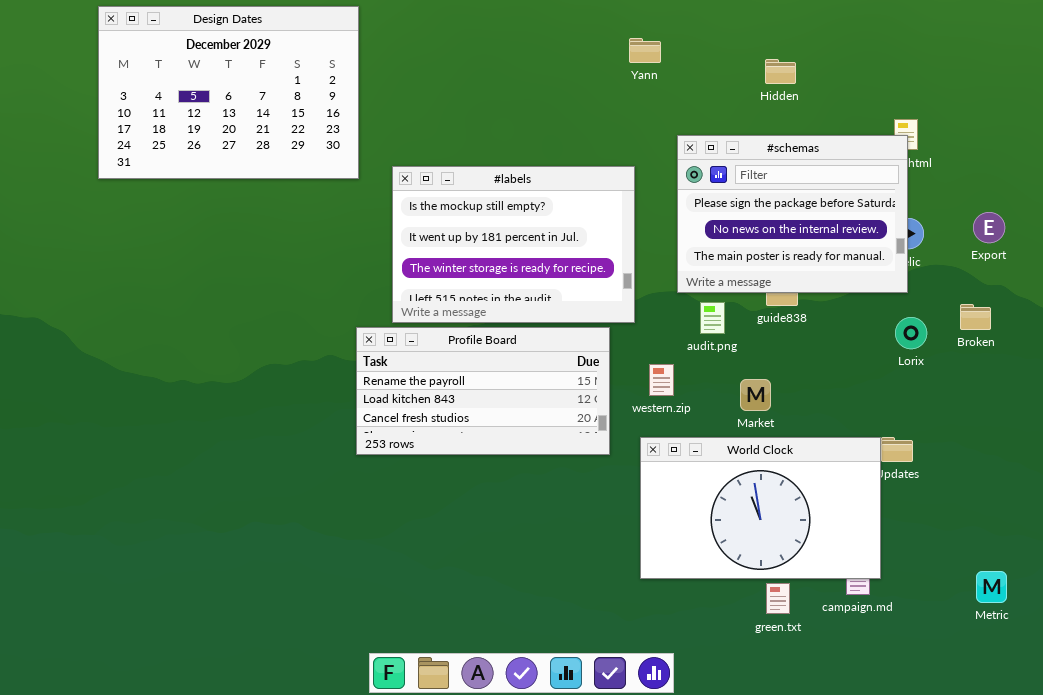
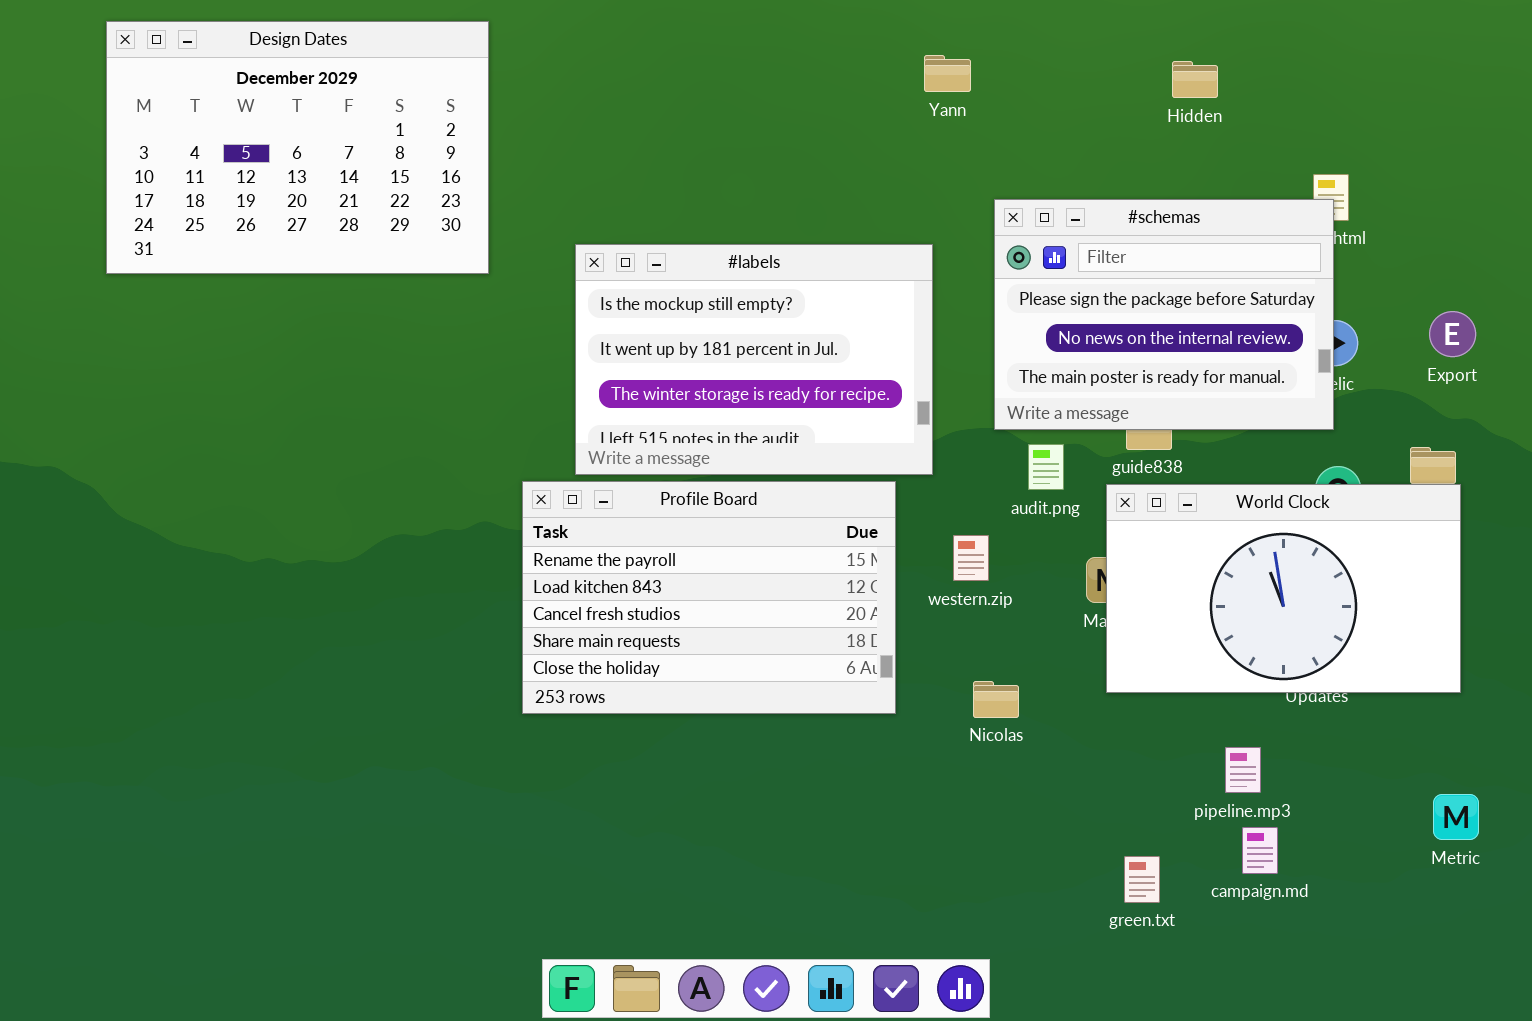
Design Dates: [98,6,359,179] -> [106,21,489,274], moved
Hidden: [765,59,796,84] -> [1172,61,1218,98], moved
Profile Board: [356,327,610,455] -> [522,481,896,714], resized
World Clock: [640,437,881,579] -> [1106,484,1461,693], moved
Metric: [976,571,1007,603] -> [1433,794,1479,840], moved

